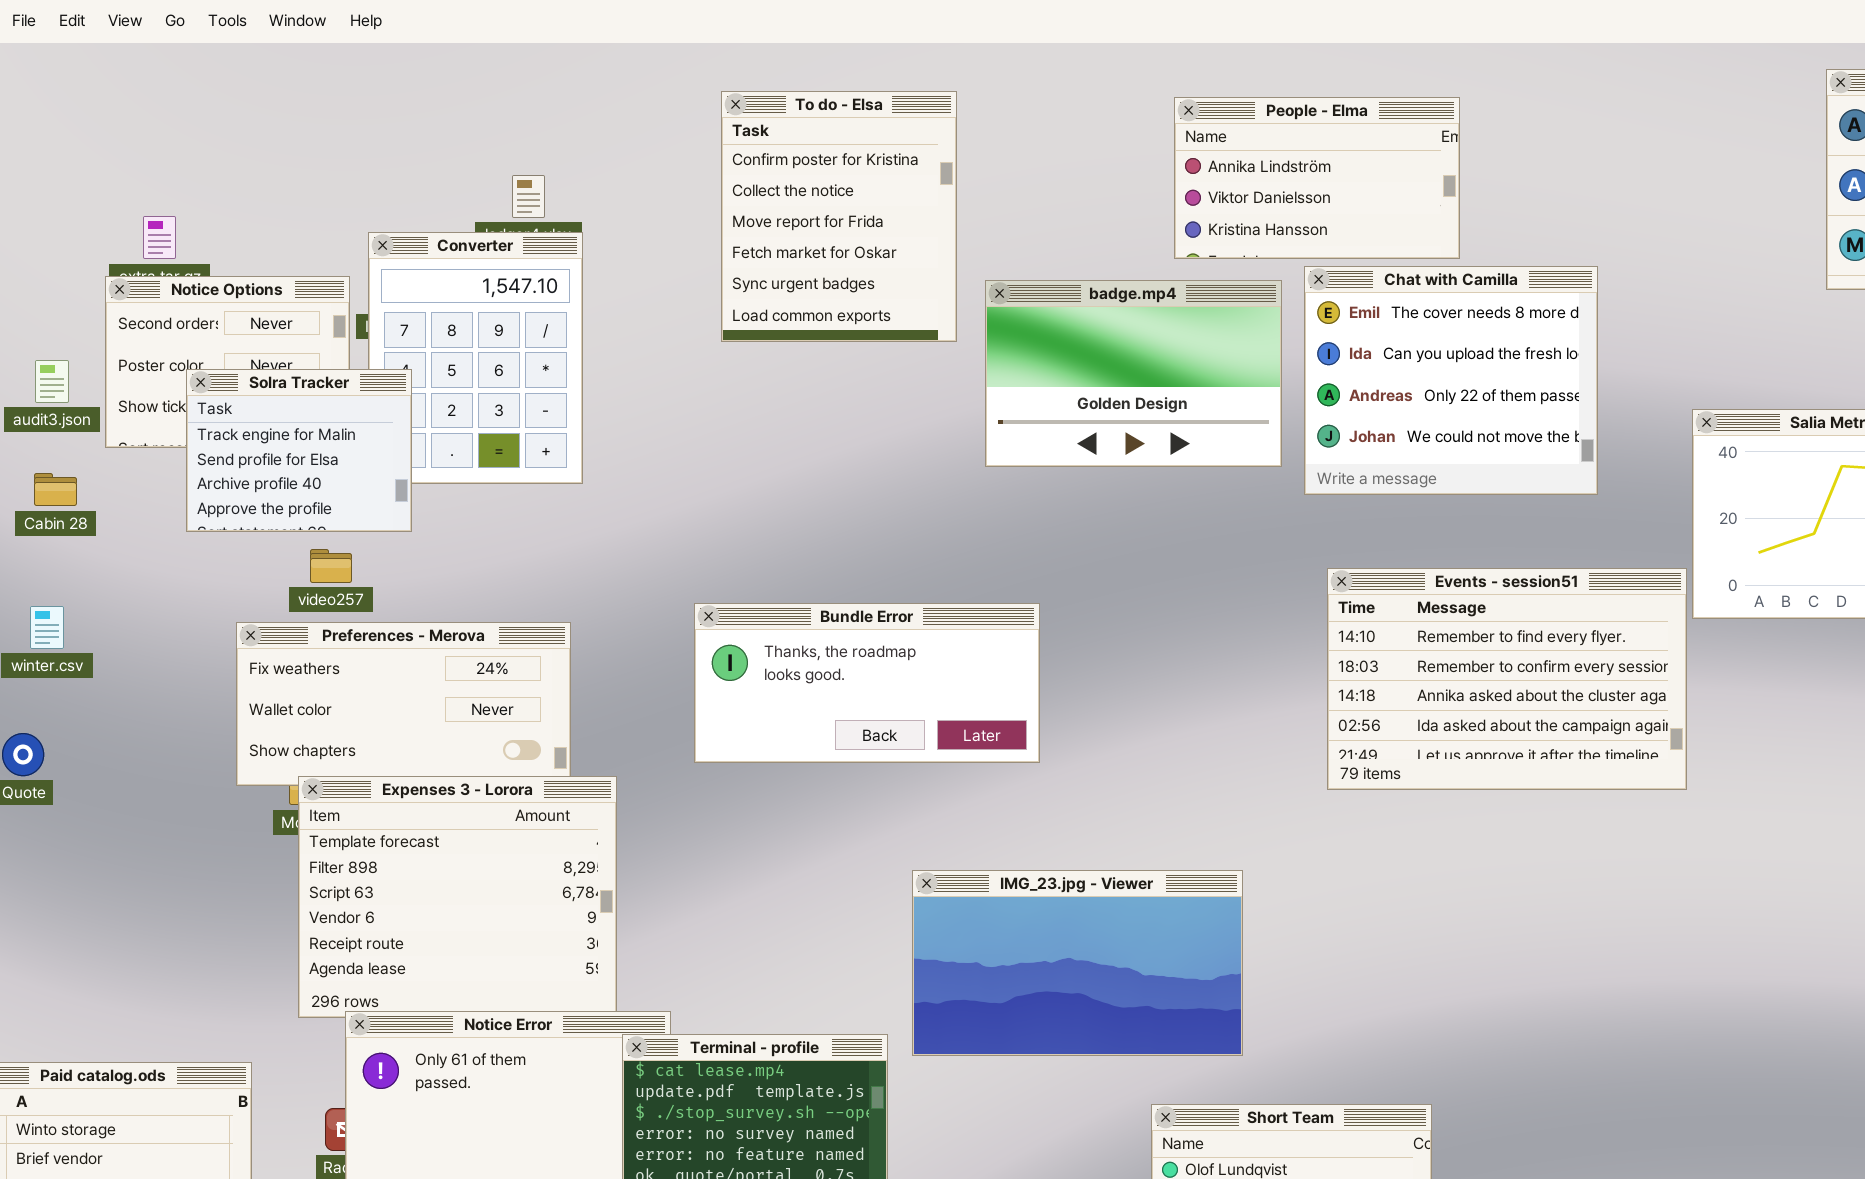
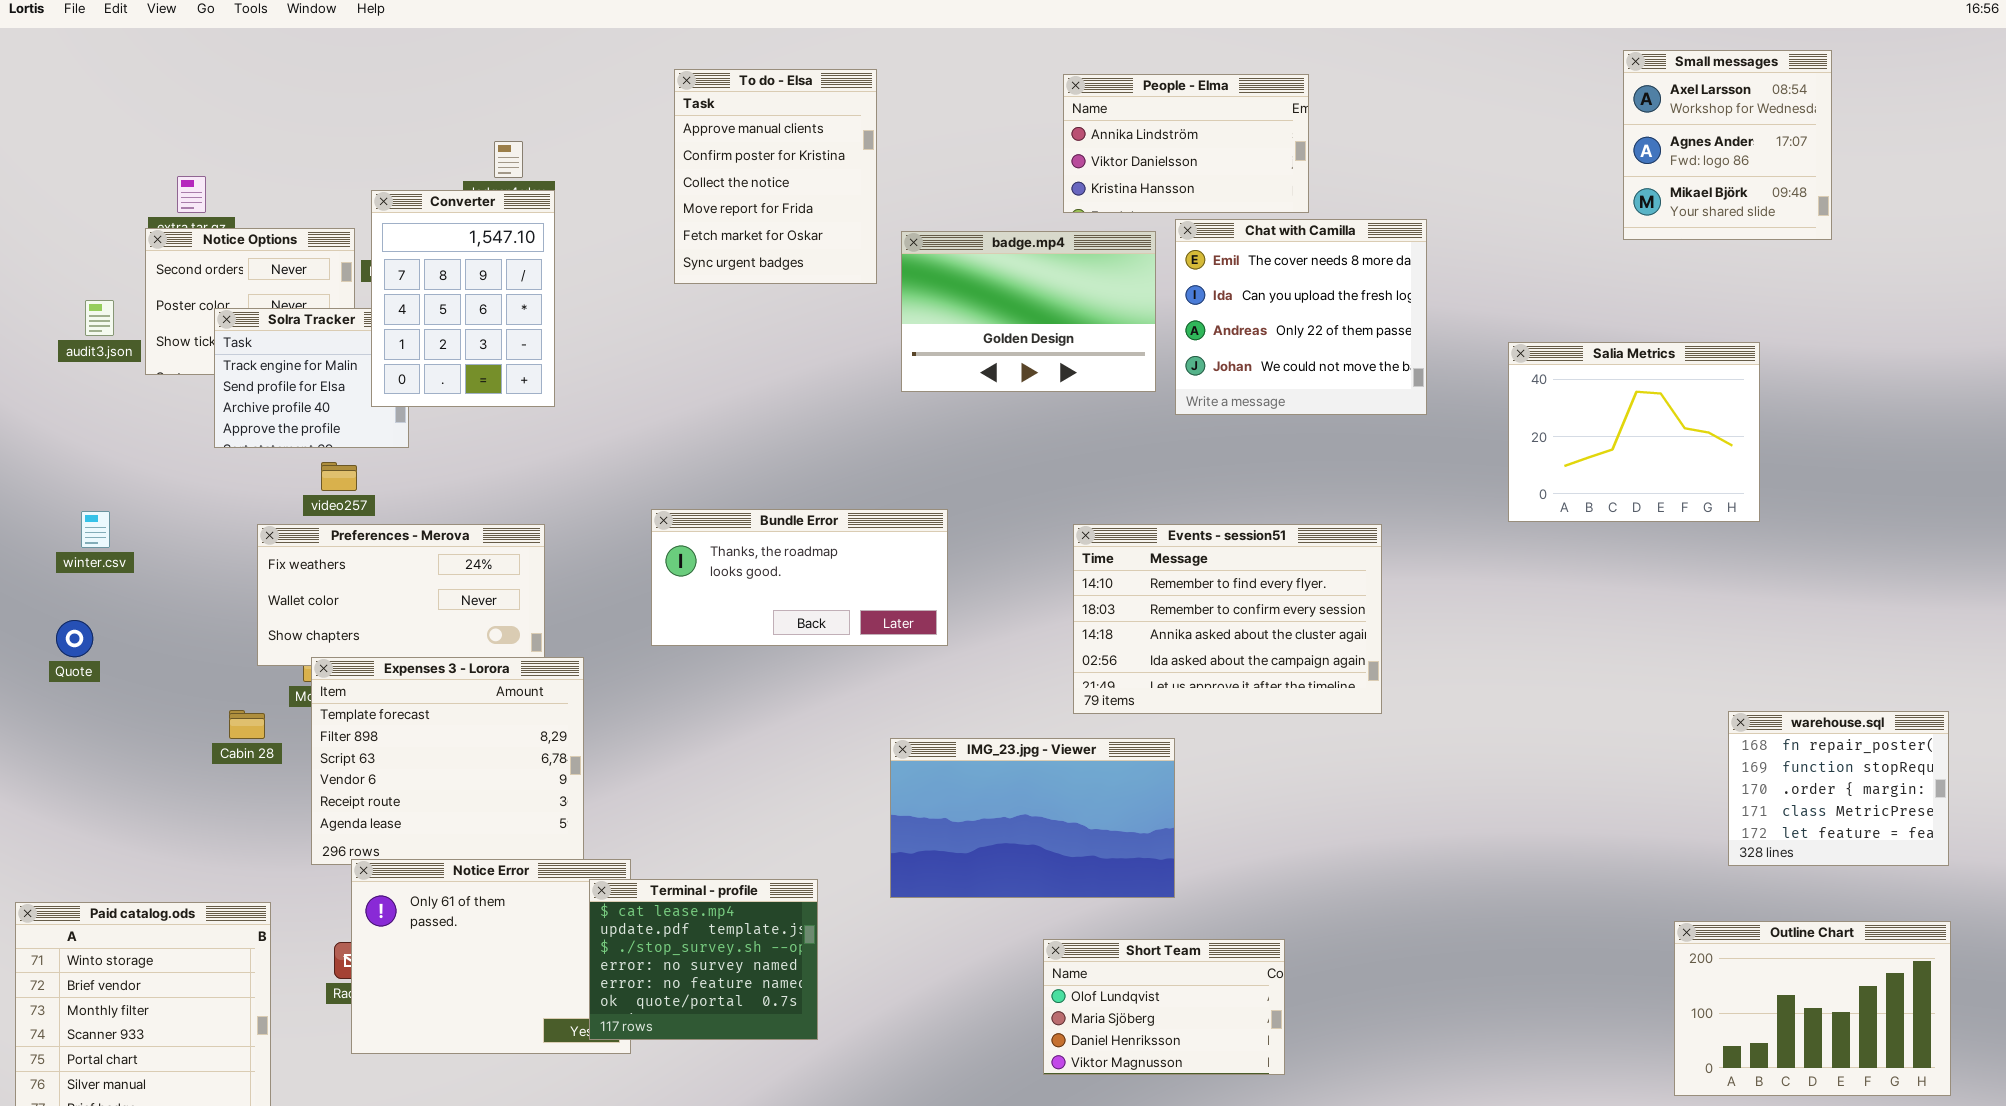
To do - Elsa: [721,91,957,342] -> [674,69,877,284], scrolled up 1 row
Converter: [368,232,583,484] -> [371,190,555,407], raised
Cabin 28: [34,473,77,506] -> [229,710,265,739], moved
Events - session51: [1327,568,1687,790] -> [1073,524,1382,714], moved
IMG_23.jpg - Viewer: [912,870,1243,1056] -> [890,738,1175,898], moved

